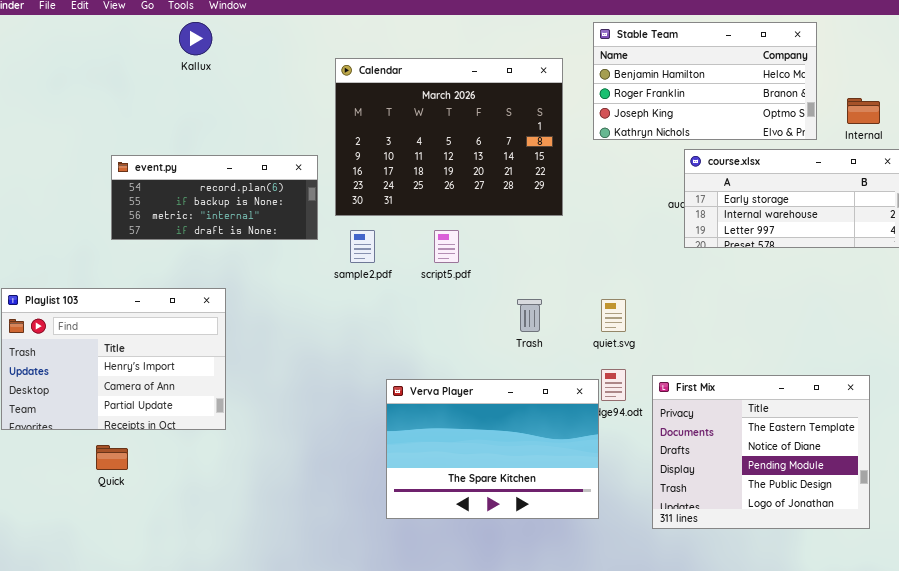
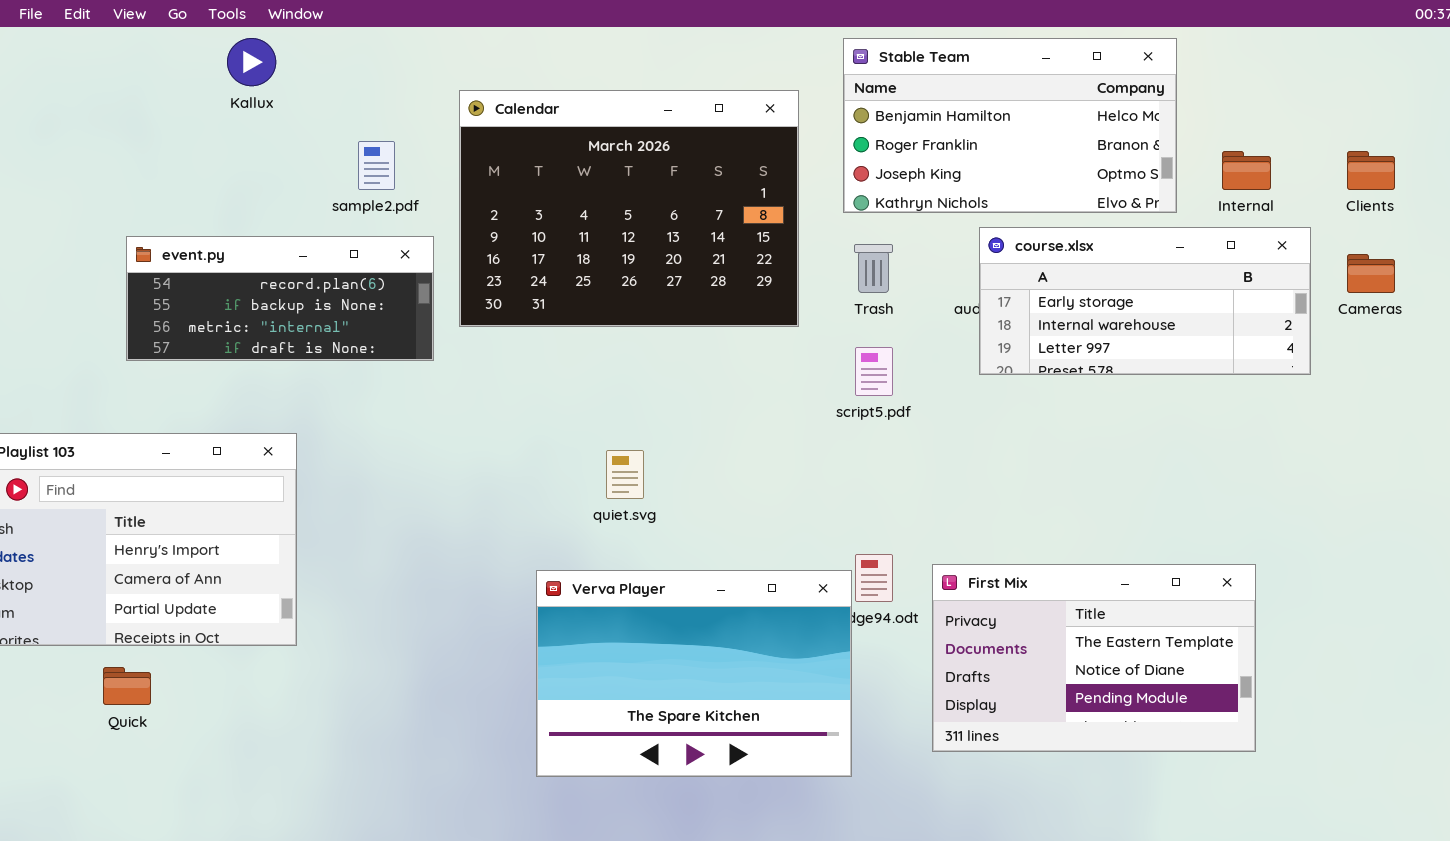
sample2.pdf: [350,230,375,263] -> [358,141,395,190], moved
script5.pdf: [434,230,459,263] -> [855,347,893,396], moved
Trash: [517,299,542,332] -> [854,244,893,293], moved
quiet.svg: [601,299,626,332] -> [606,450,644,499], moved
First Mix: [652,375,870,529] -> [932,564,1256,752], resized

